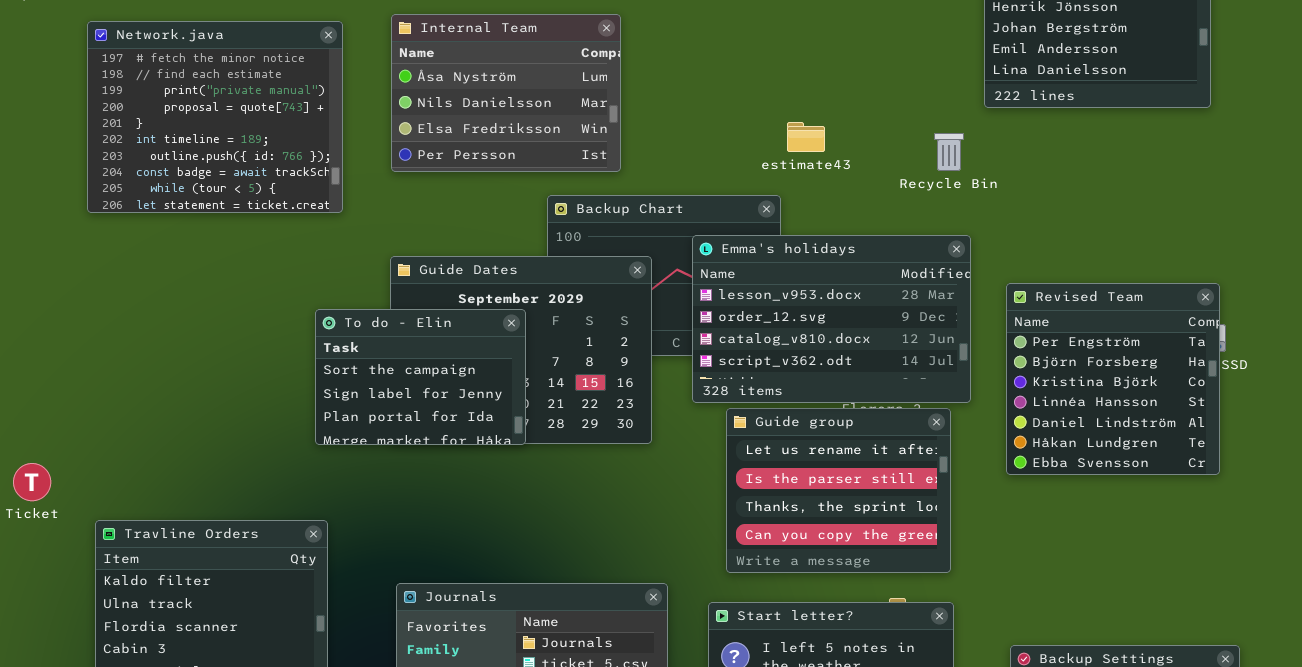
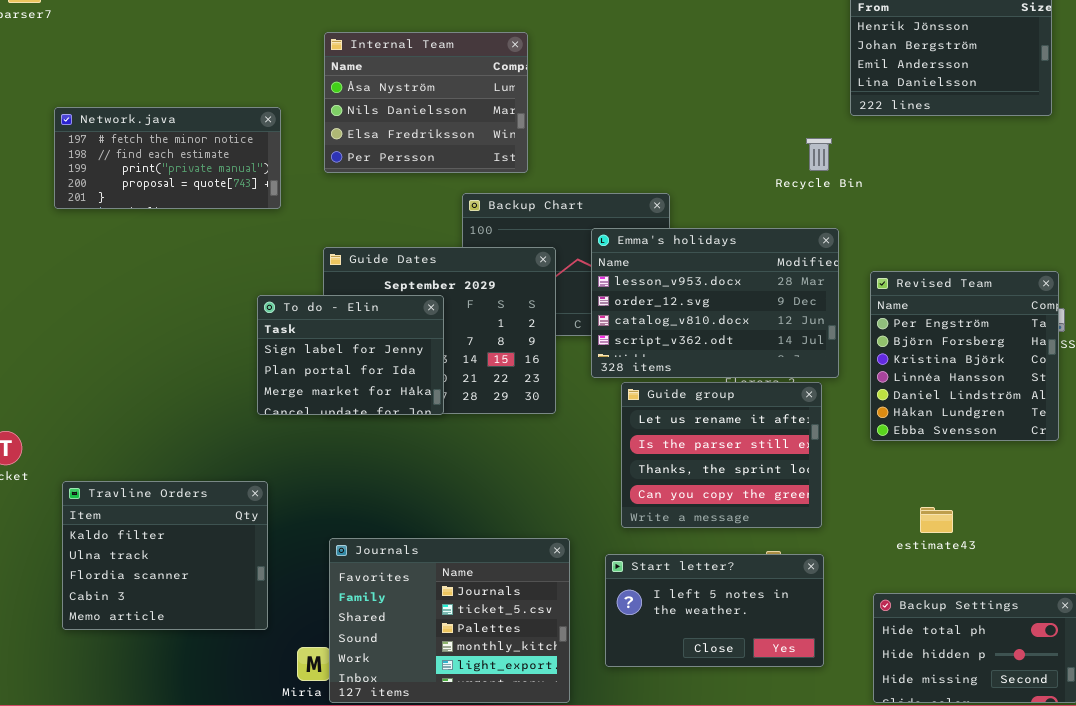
Network.java: [87,21,343,213] -> [54,107,281,209], resized
estimate43: [787,122,825,152] -> [920,507,953,533], moved
To do - Elin: [315,309,526,445] -> [257,295,444,415], scrolled down 1 row

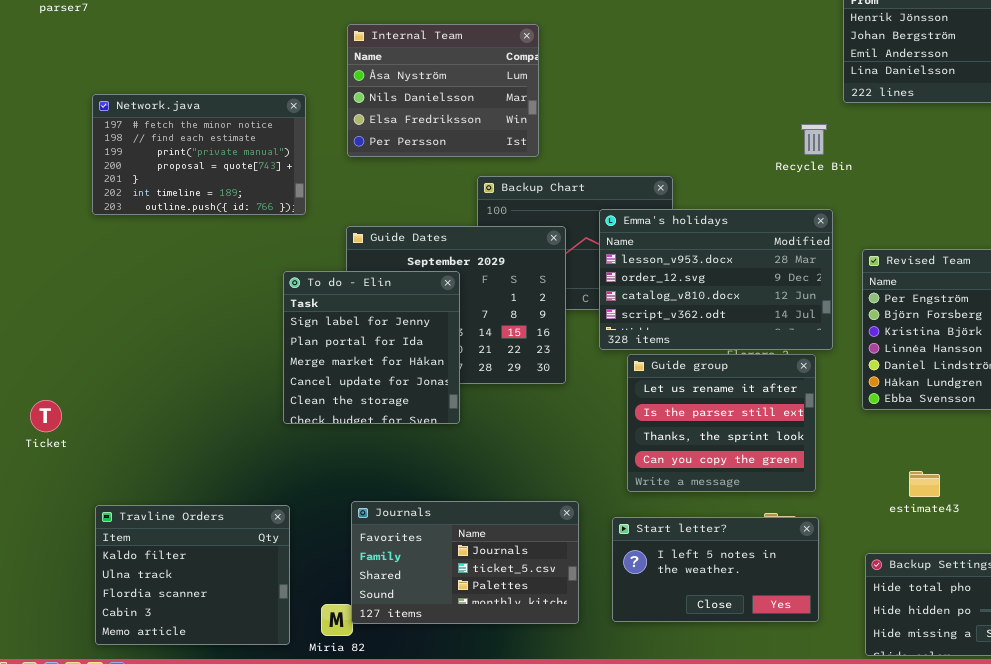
Network.java: [54,107,281,209] -> [92,94,306,215], resized
To do - Elin: [257,295,444,415] -> [283,271,460,424], resized
Travline Orders: [62,481,268,630] -> [95,505,290,645], moved
Journals: [329,538,570,703] -> [351,501,579,624], resized

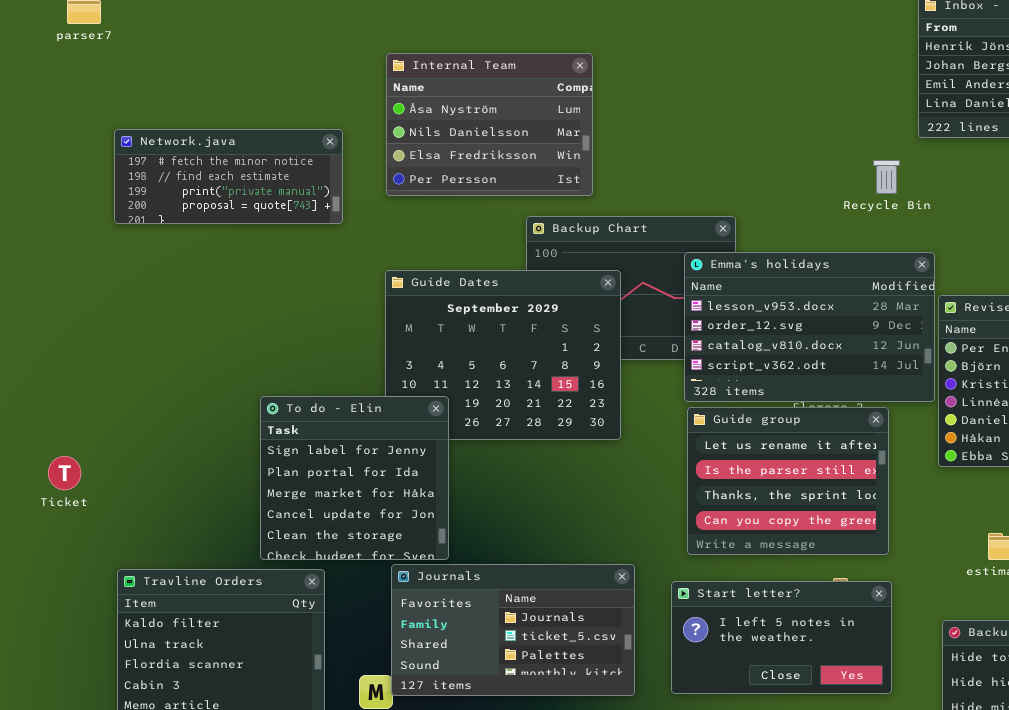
Network.java: [92,94,306,215] -> [114,129,343,224], resized
Emma's holidays: [599,209,833,350] -> [684,252,935,402], moved
To do - Elin: [283,271,460,424] -> [260,396,449,560], moved

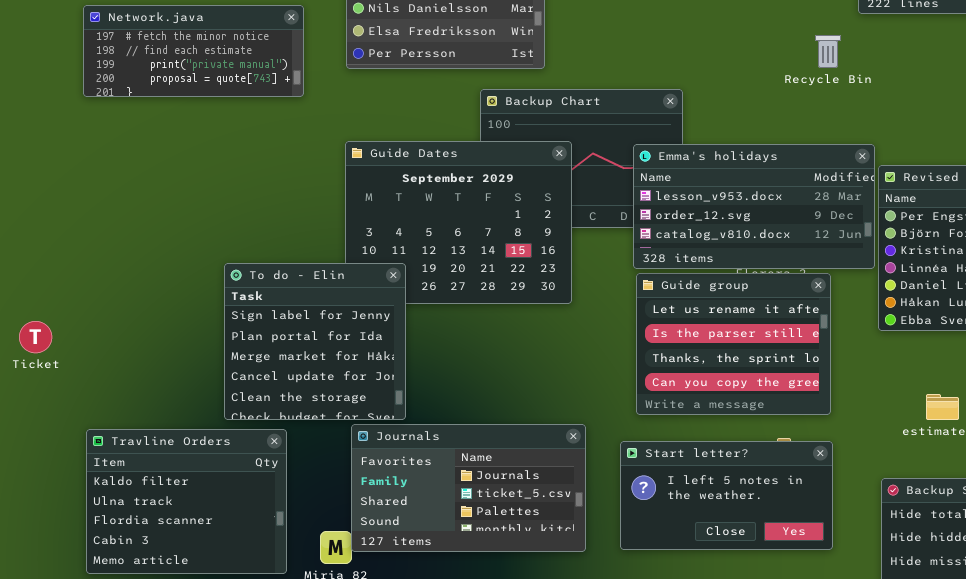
Emma's holidays: [684,252,935,402] -> [633,144,875,269], resized

